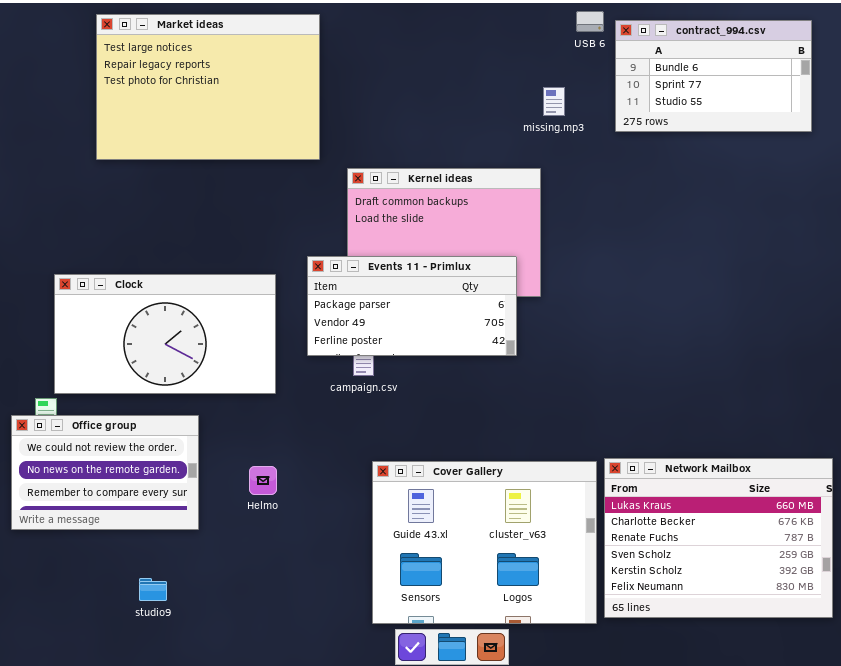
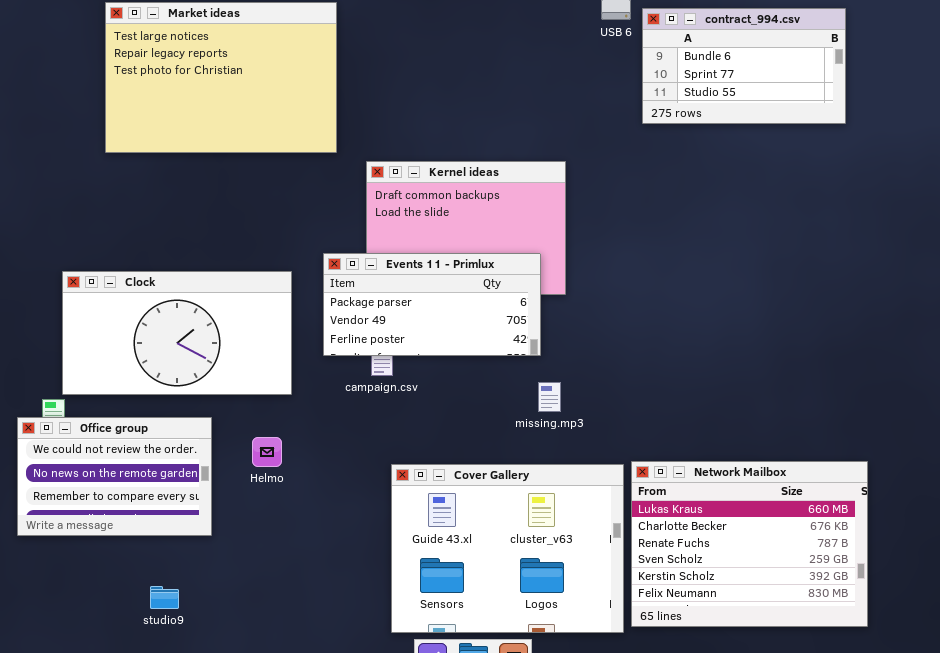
missing.mp3: [543,87,565,116] -> [538,382,561,412], moved
Helmo: [249,466,277,495] -> [252,437,282,467], moved

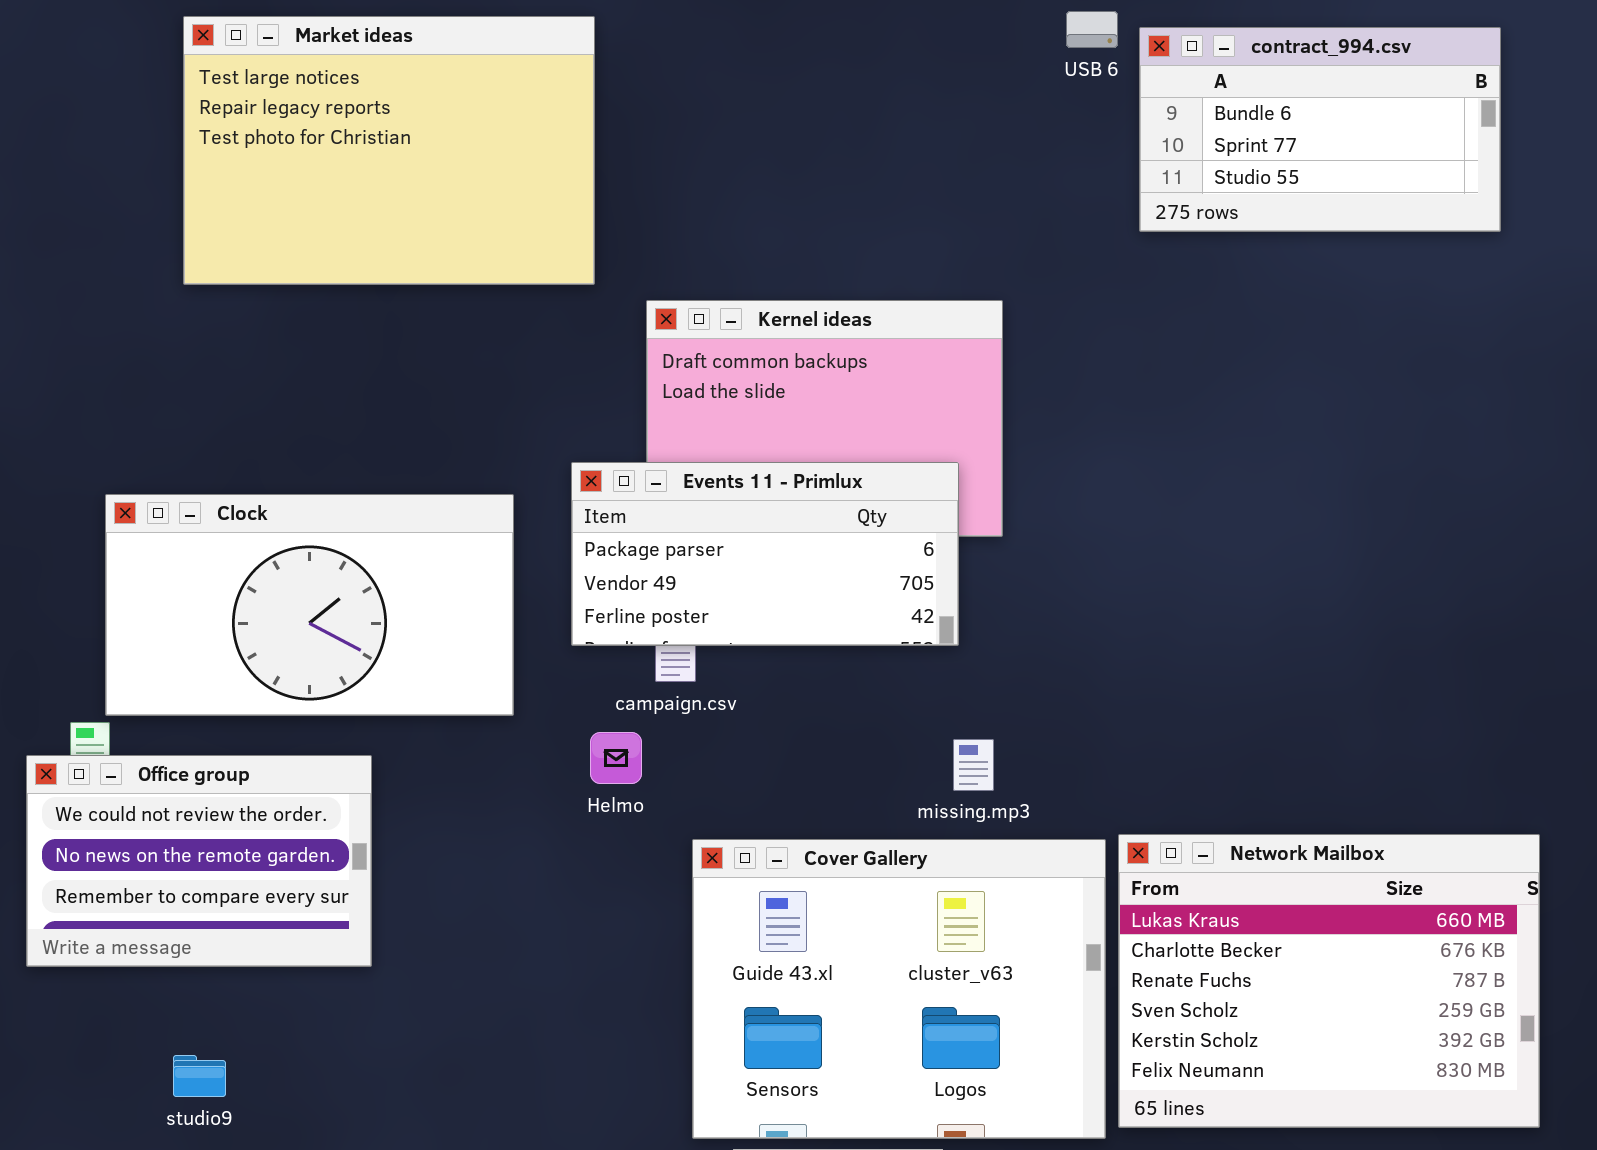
missing.mp3: [538,382,561,412] -> [953,739,994,791], moved
Helmo: [252,437,282,467] -> [590,732,642,784], moved
studio9: [150,586,179,609] -> [173,1055,226,1097], moved

